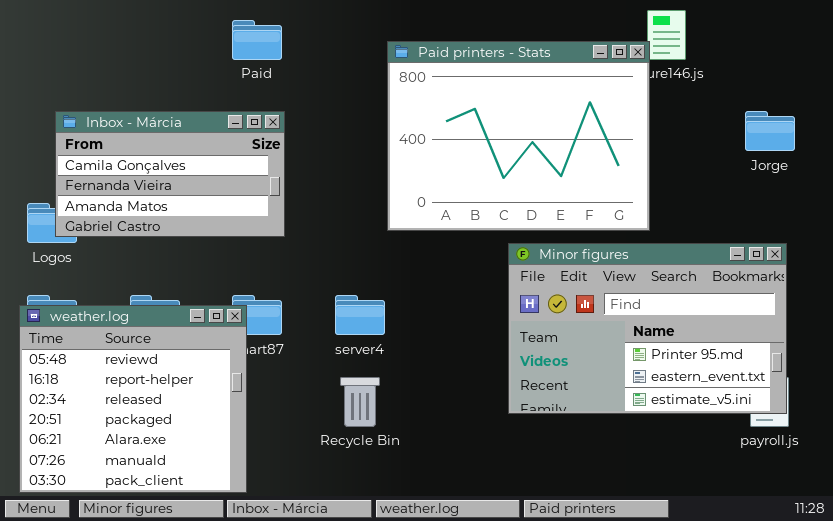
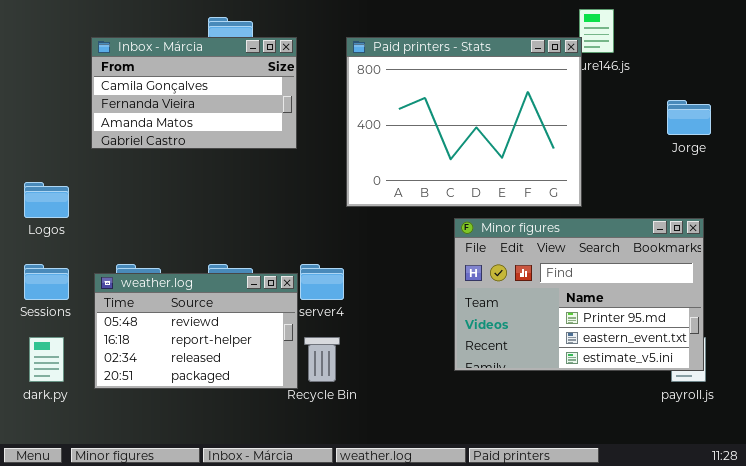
Inbox - Márcia: [55,111,285,237] -> [91,37,297,149], moved
weather.log: [19,305,247,493] -> [94,273,298,389], moved, resized

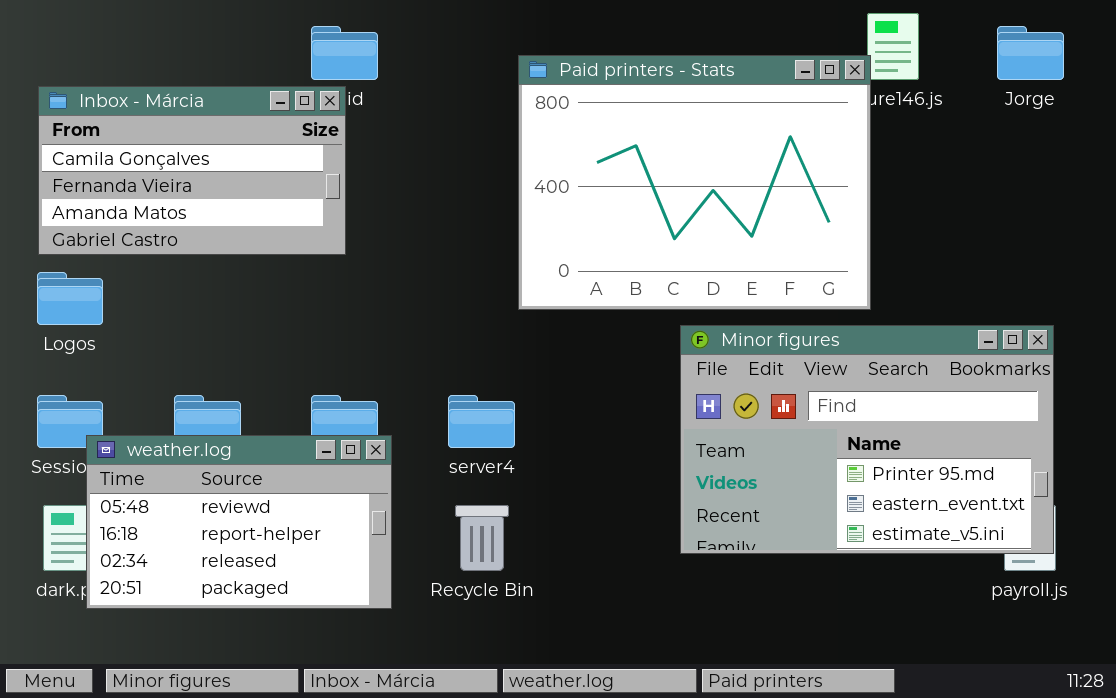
Inbox - Márcia: [91,37,297,149] -> [38,86,346,255], moved
Jorge: [667,100,711,135] -> [997,26,1064,80], moved
weather.log: [94,273,298,389] -> [86,435,392,609], moved

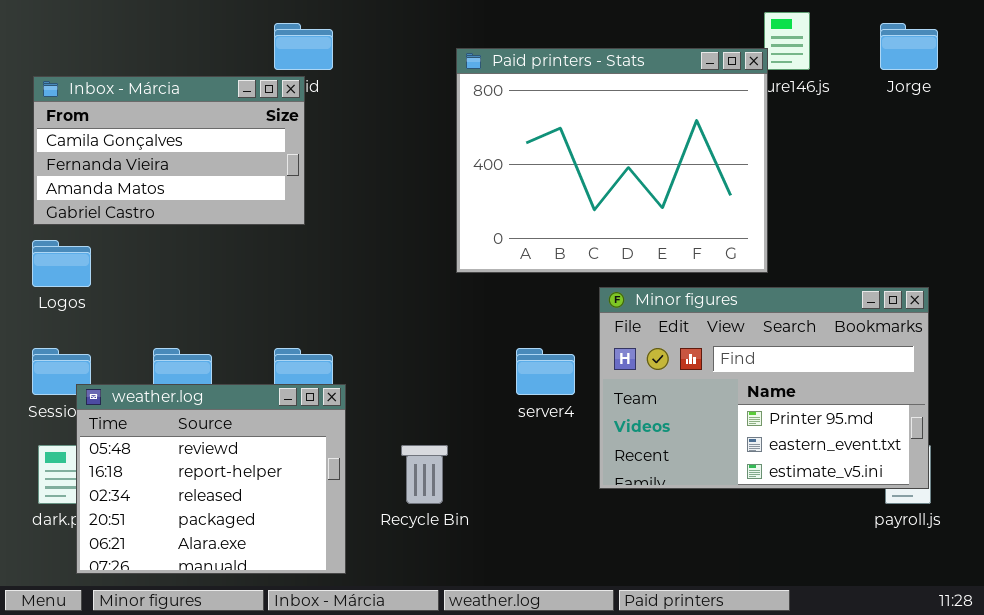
server4: [448,395,515,448] -> [516,348,575,395], moved
weather.log: [86,435,392,609] -> [76,384,346,574], resized

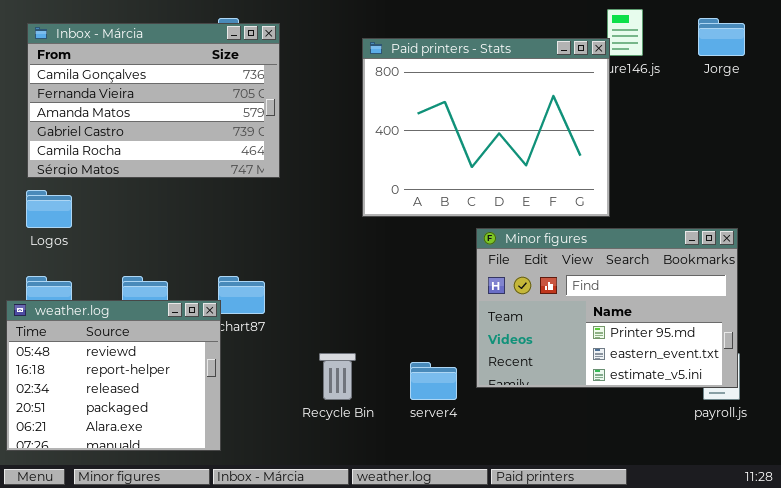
Inbox - Márcia: [33,76,305,225] -> [27,23,280,178], resized
server4: [516,348,575,395] -> [410,362,457,400], moved
weather.log: [76,384,346,574] -> [6,300,221,451], moved

